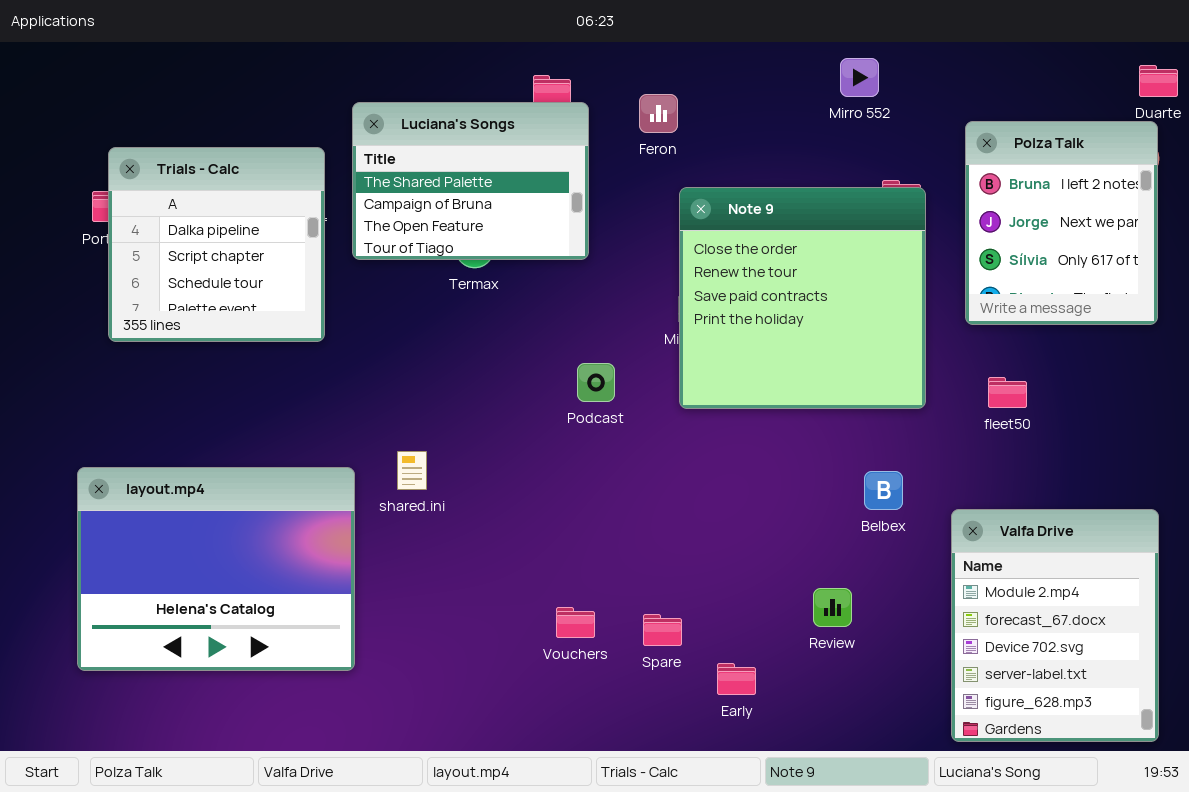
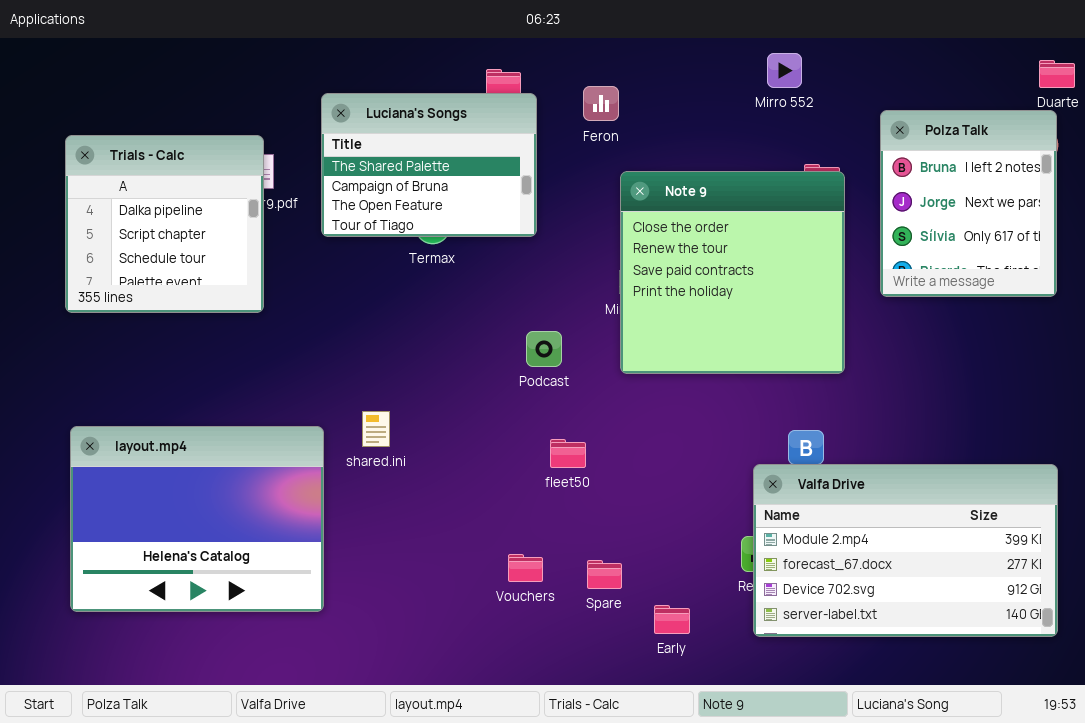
Trials - Calc: [108,147,325,342] -> [65,135,264,313], moved
fleet50: [988,377,1027,408] -> [550,439,586,468], moved
Valfa Drive: [951,509,1159,742] -> [753,464,1058,637], resized

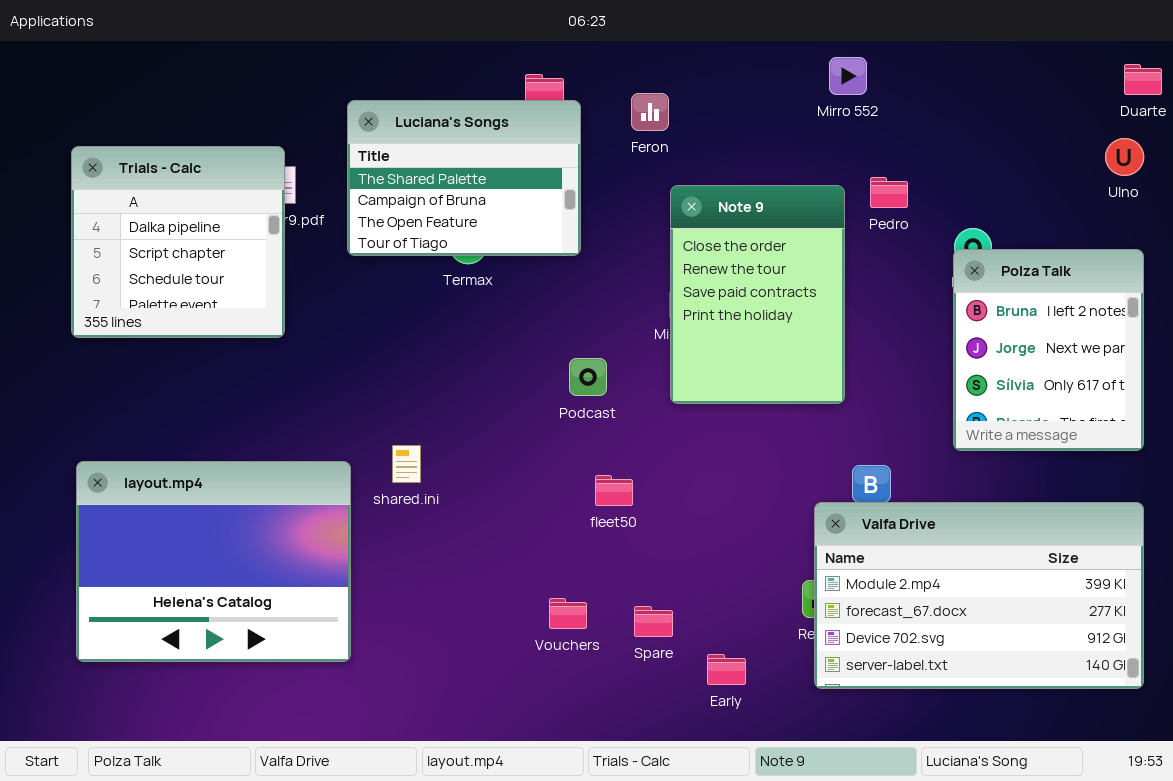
Polza Talk: [880,110,1057,297] -> [953,249,1144,451], moved
Note 9: [620,171,845,374] -> [670,185,845,404], resized

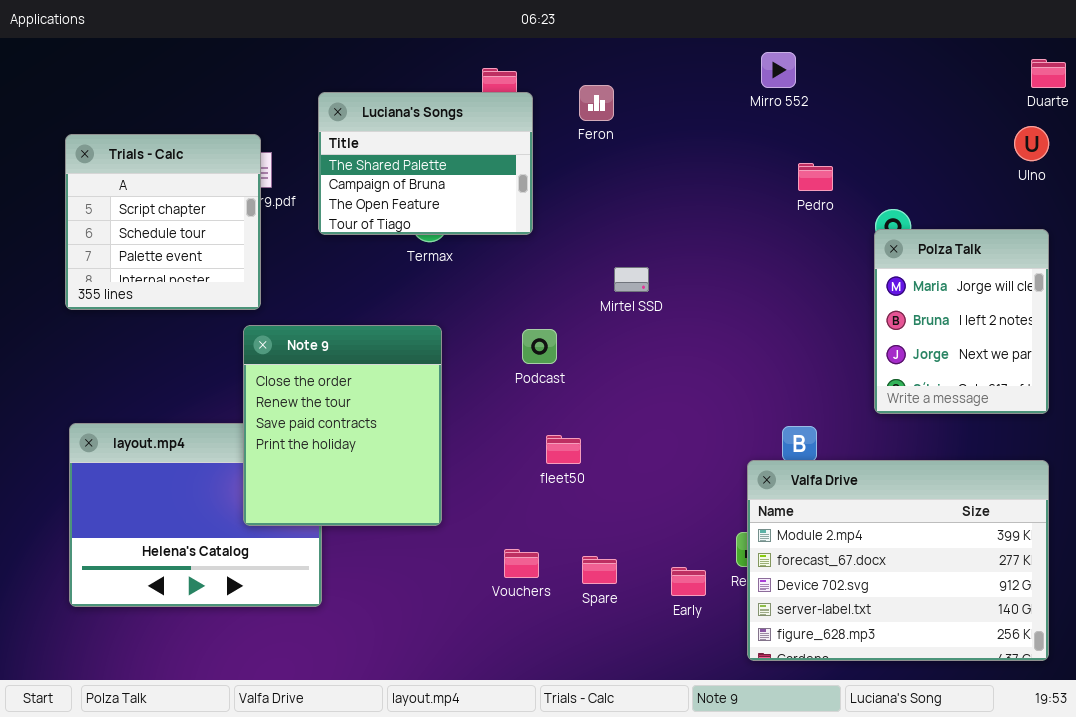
Trials - Calc: [71,146,285,338] -> [65,134,261,310], scrolled down 1 row
Note 9: [670,185,845,404] -> [243,325,442,526], moved, resized
Polza Talk: [953,249,1144,451] -> [874,229,1049,414], scrolled up 1 row
Valfa Drive: [814,502,1144,689] -> [747,460,1049,661], resized
Early: [707,654,746,685] -> [671,567,706,596], moved

